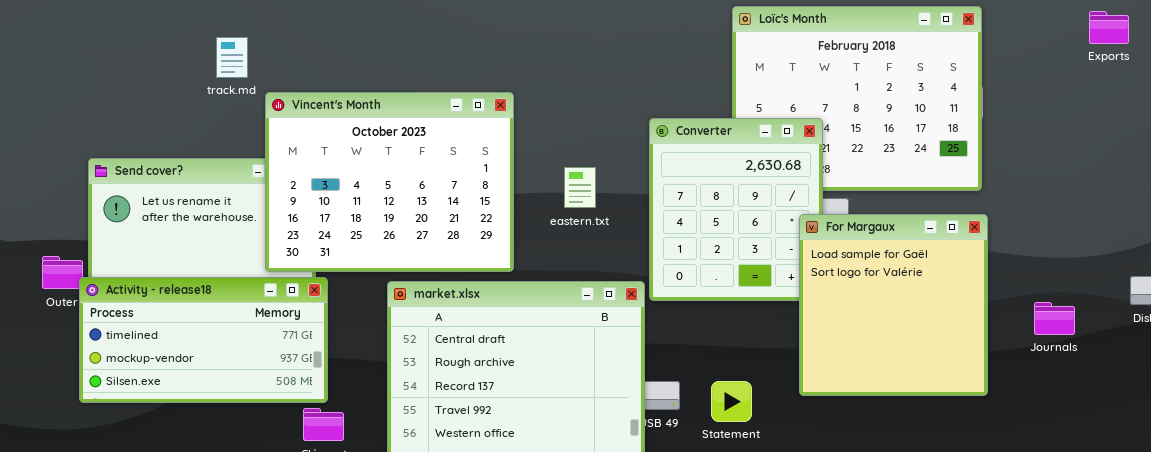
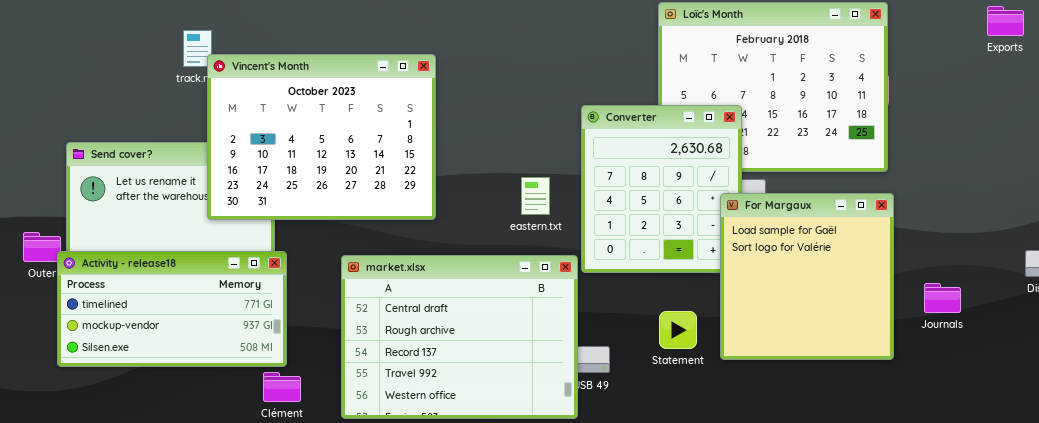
Vincent's Month: [265,92,514,272] -> [207,54,436,220], moved
eastern.txt: [564,167,596,208] -> [521,177,550,215], moved
Journals: [1034,302,1075,335] -> [924,283,961,313], moved
Statement: [711,381,752,422] -> [659,311,697,349], moved

